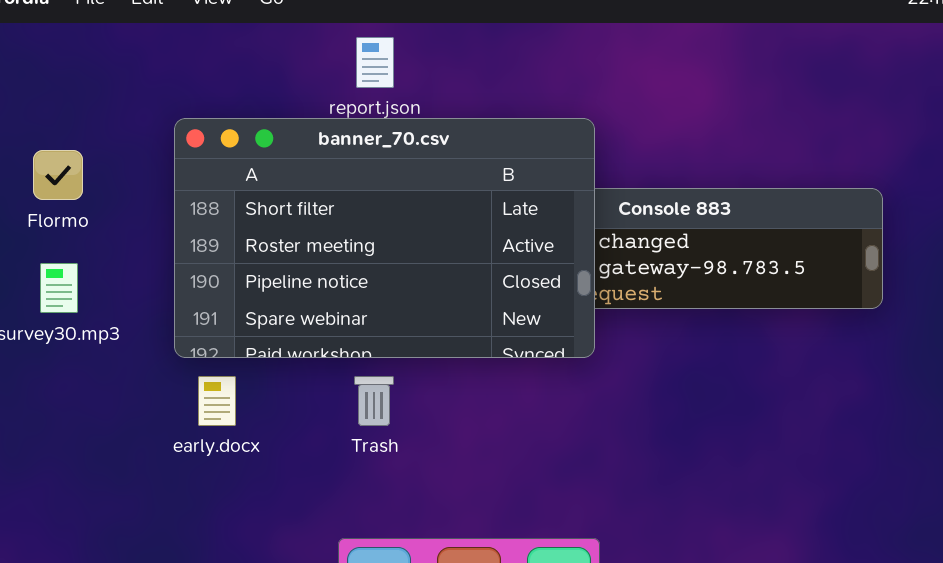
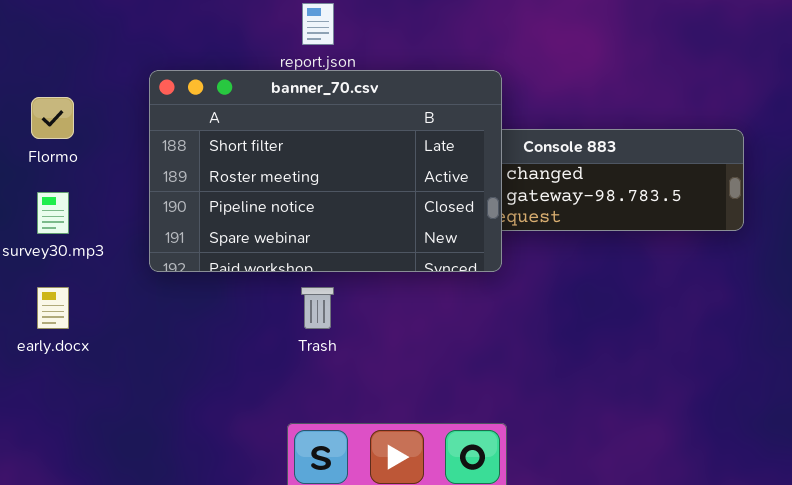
early.docx: [198,376,236,426] -> [37,287,69,329], moved

